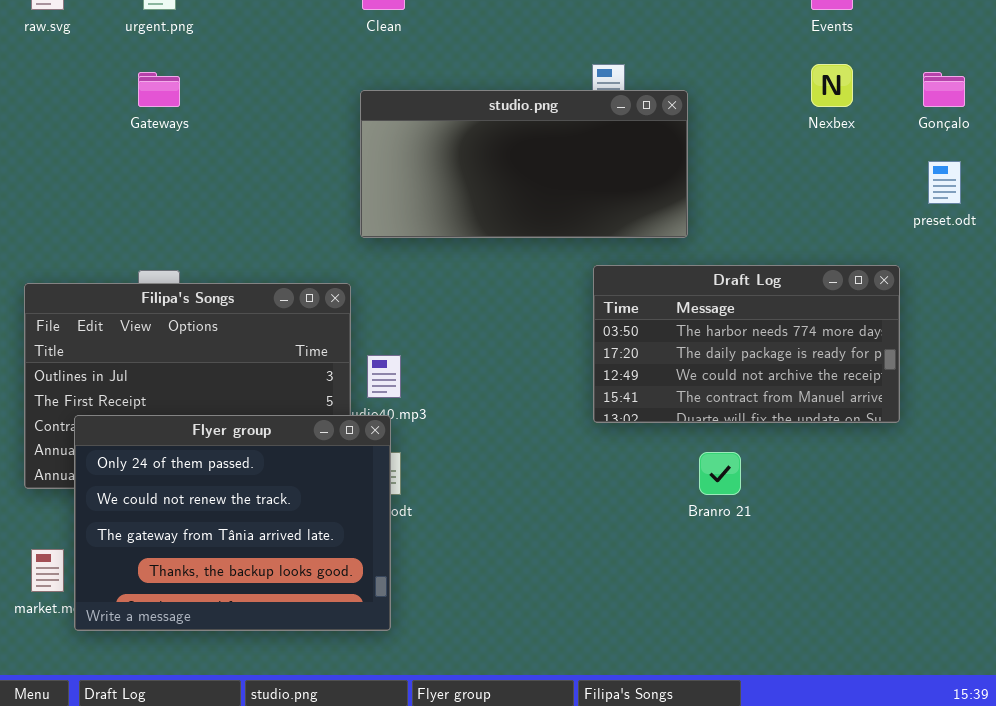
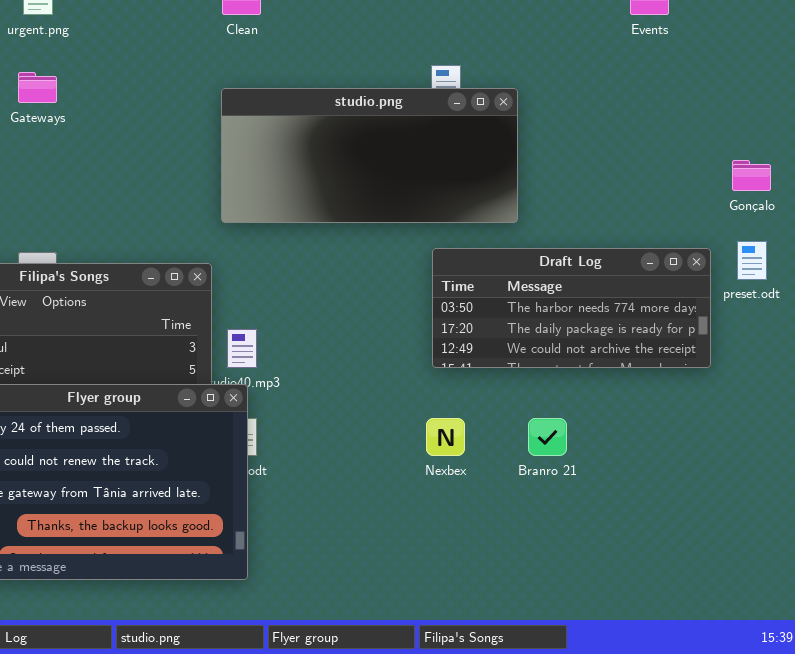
Nexbex: [811,64,853,107] -> [426,418,465,456], moved
Gonçalo: [923,72,965,107] -> [732,160,771,191], moved
preset.odt: [928,161,961,204] -> [737,241,767,280], moved
Draft Log: [593,265,900,423] -> [432,248,711,368], resized

